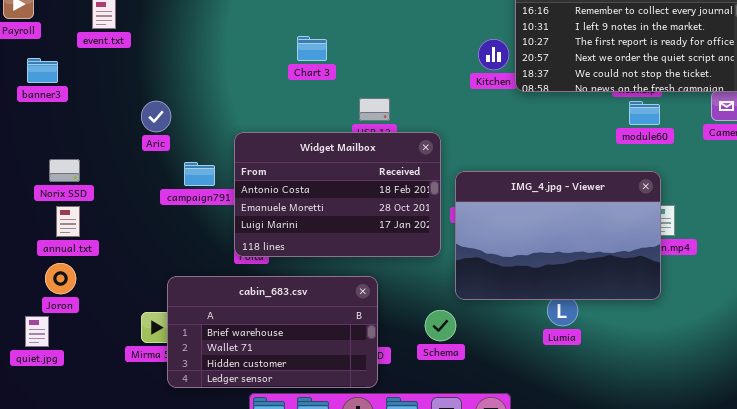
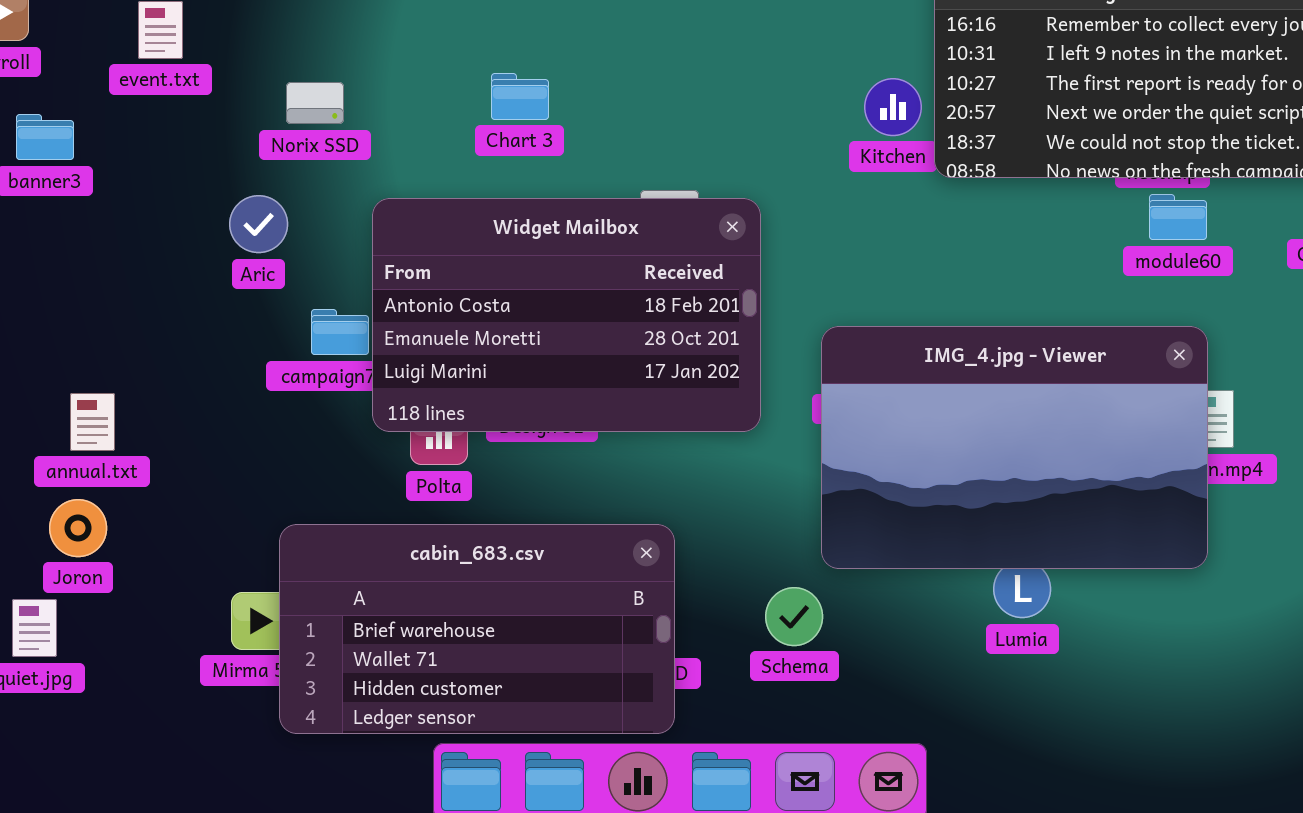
Chart 3: [297,36,327,61] -> [491,73,549,120], moved
Widget Mailbox: [234,132,441,257] -> [372,198,761,432], moved
Norix SSD: [49,159,80,182] -> [286,82,344,124], moved

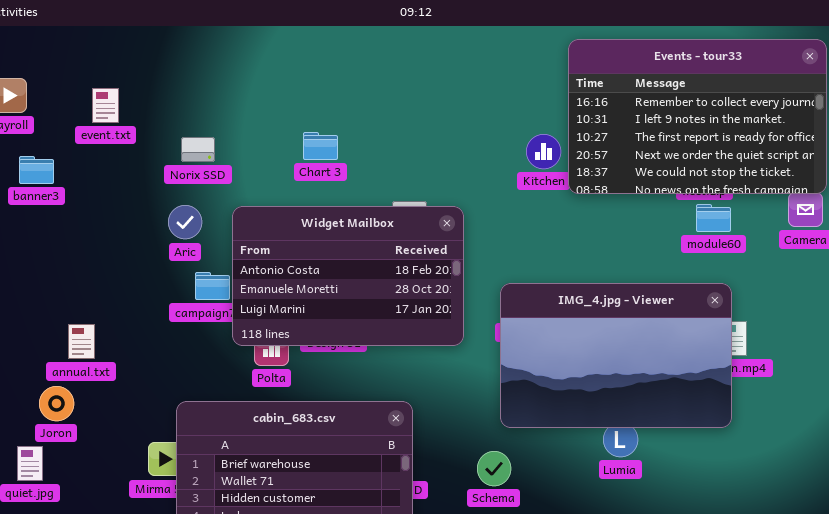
Aric: [229,195,288,253] -> [168,205,202,239], moved
annual.txt: [70,393,115,451] -> [68,324,95,359], moved
Schema: [765,587,823,646] -> [477,451,511,486], moved

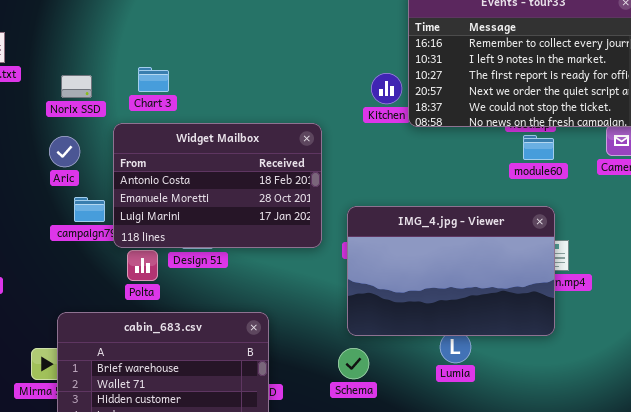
Chart 3: [303,132,338,160] -> [138,67,169,92], moved
Widget Mailbox: [232,206,464,346] -> [113,123,322,248], moved
Schema: [477,451,511,486] -> [338,348,369,379], moved

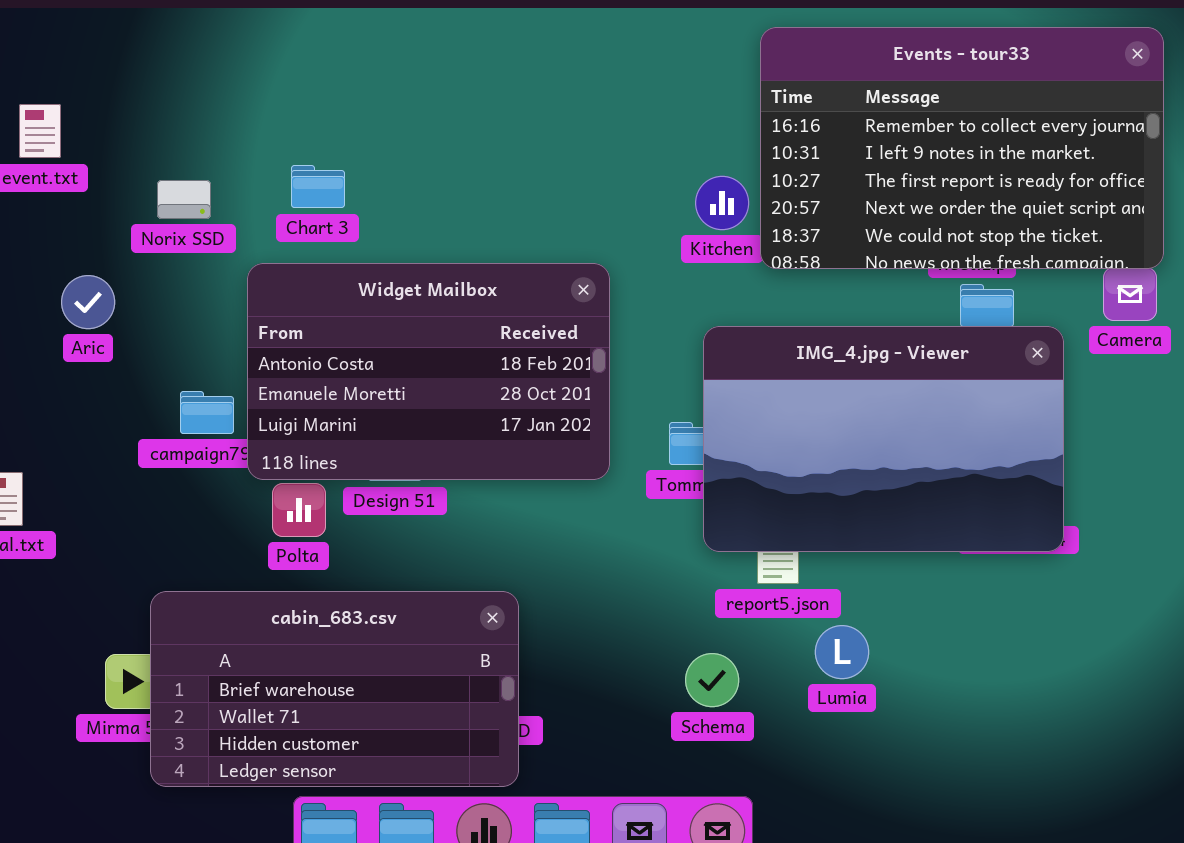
Aric: [49,136,80,167] -> [61,275,115,329], moved
IMG_4.jpg - Viewer: [347,206,555,336] -> [703,326,1064,552], moved
Schema: [338,348,369,379] -> [685,653,739,707], moved

